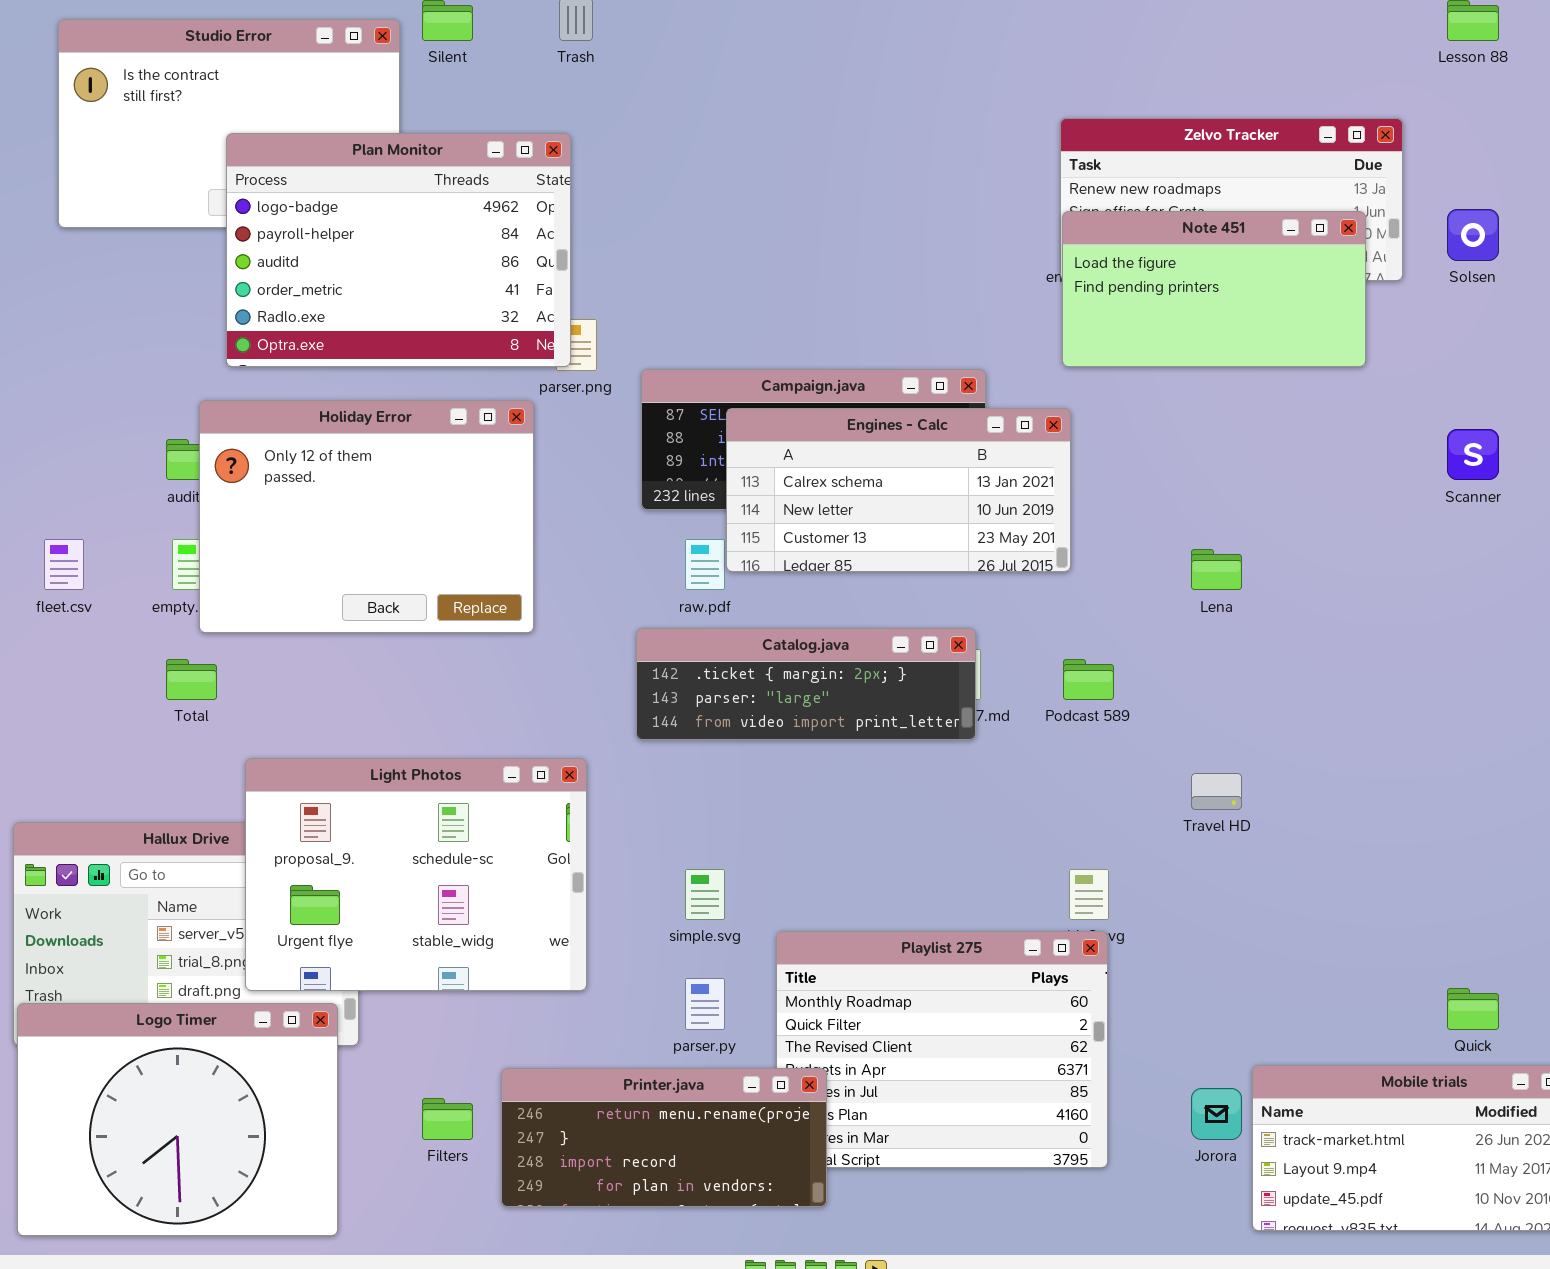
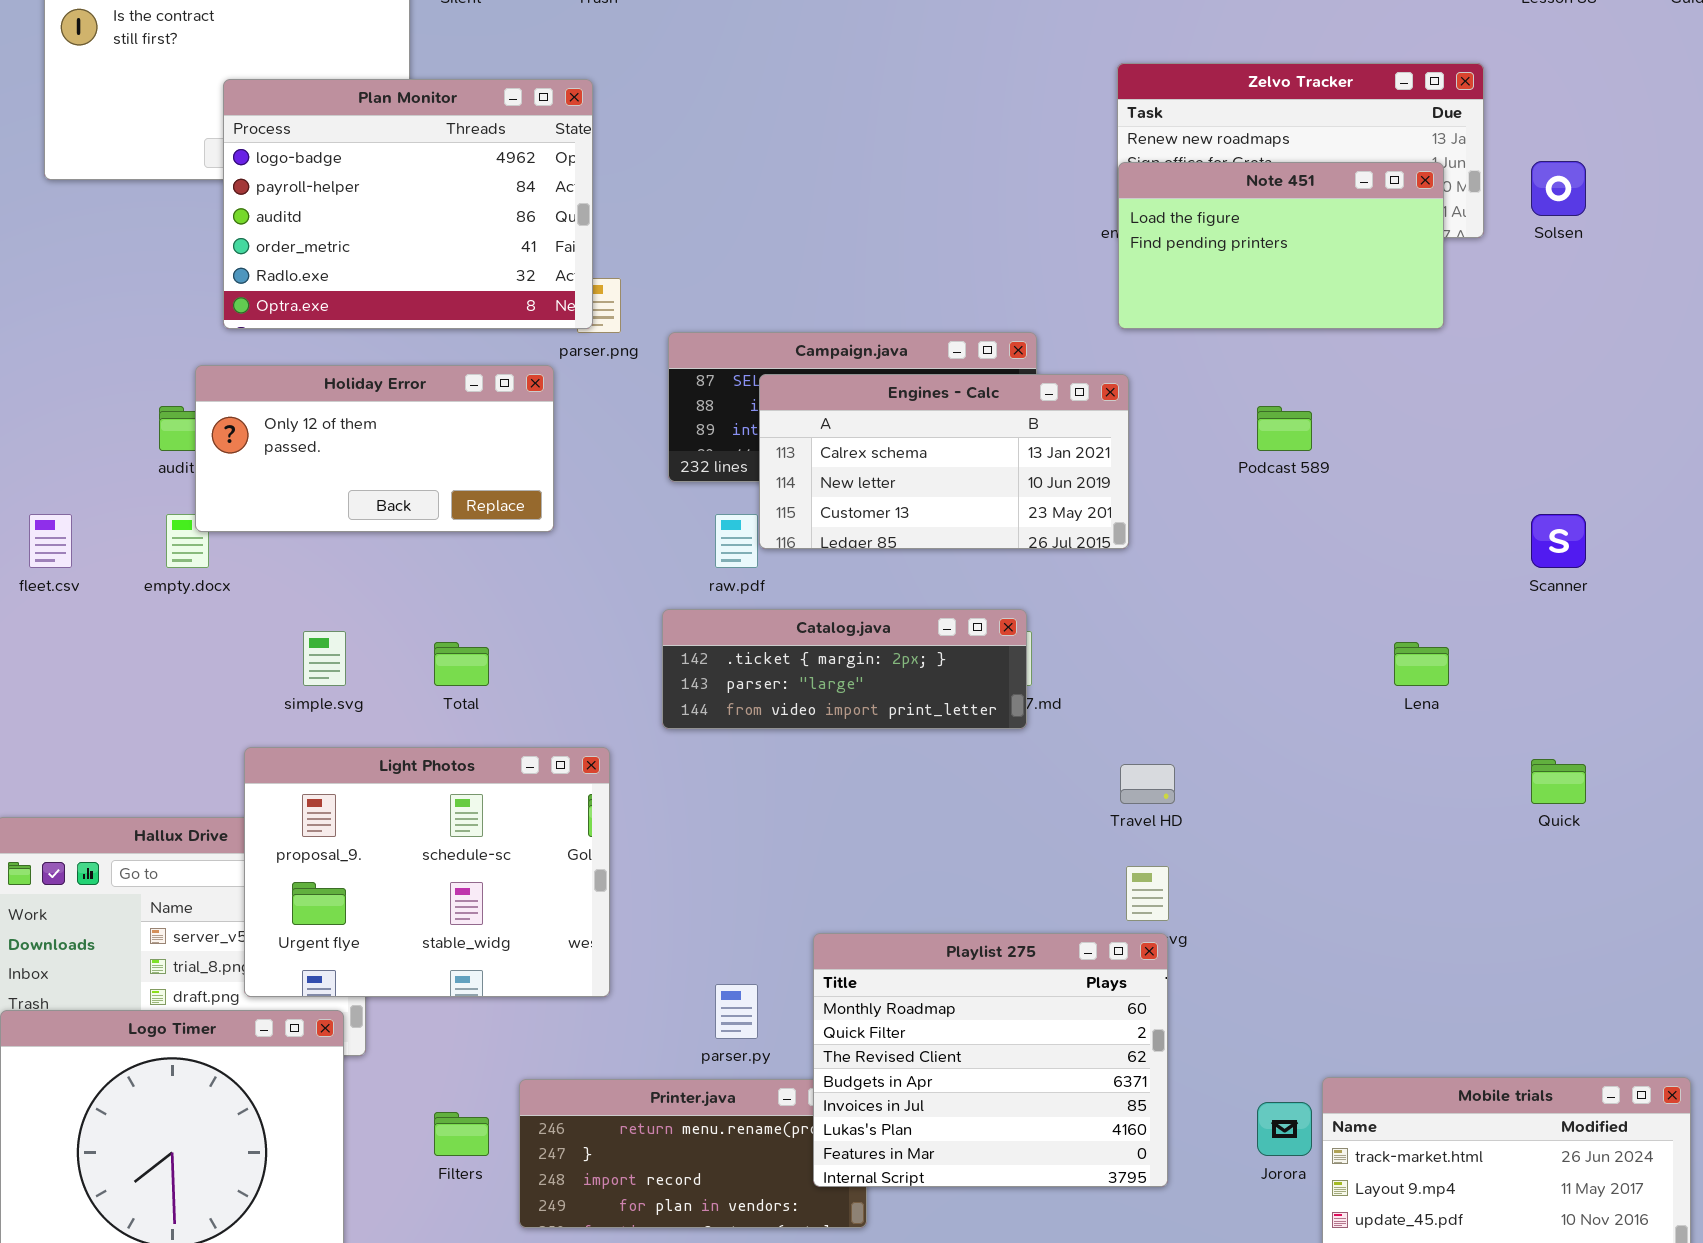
Holiday Error: [199,400,534,633] -> [195,365,554,532], resized
Scanner: [1447,429,1499,480] -> [1531,514,1586,568], moved
Lena: [1191,549,1242,590] -> [1394,642,1449,686], moved
Total: [166,659,217,700] -> [434,642,489,686], moved
Podcast 589: [1063,659,1114,700] -> [1257,406,1312,451], moved
Travel HD: [1191,773,1242,810] -> [1120,764,1175,804], moved
simple.svg: [685,869,725,920] -> [303,631,346,686], moved
Playlist 275: [776,931,1108,1168] -> [813,933,1168,1187], raised
Quick: [1447,988,1499,1030] -> [1531,759,1586,804], moved

